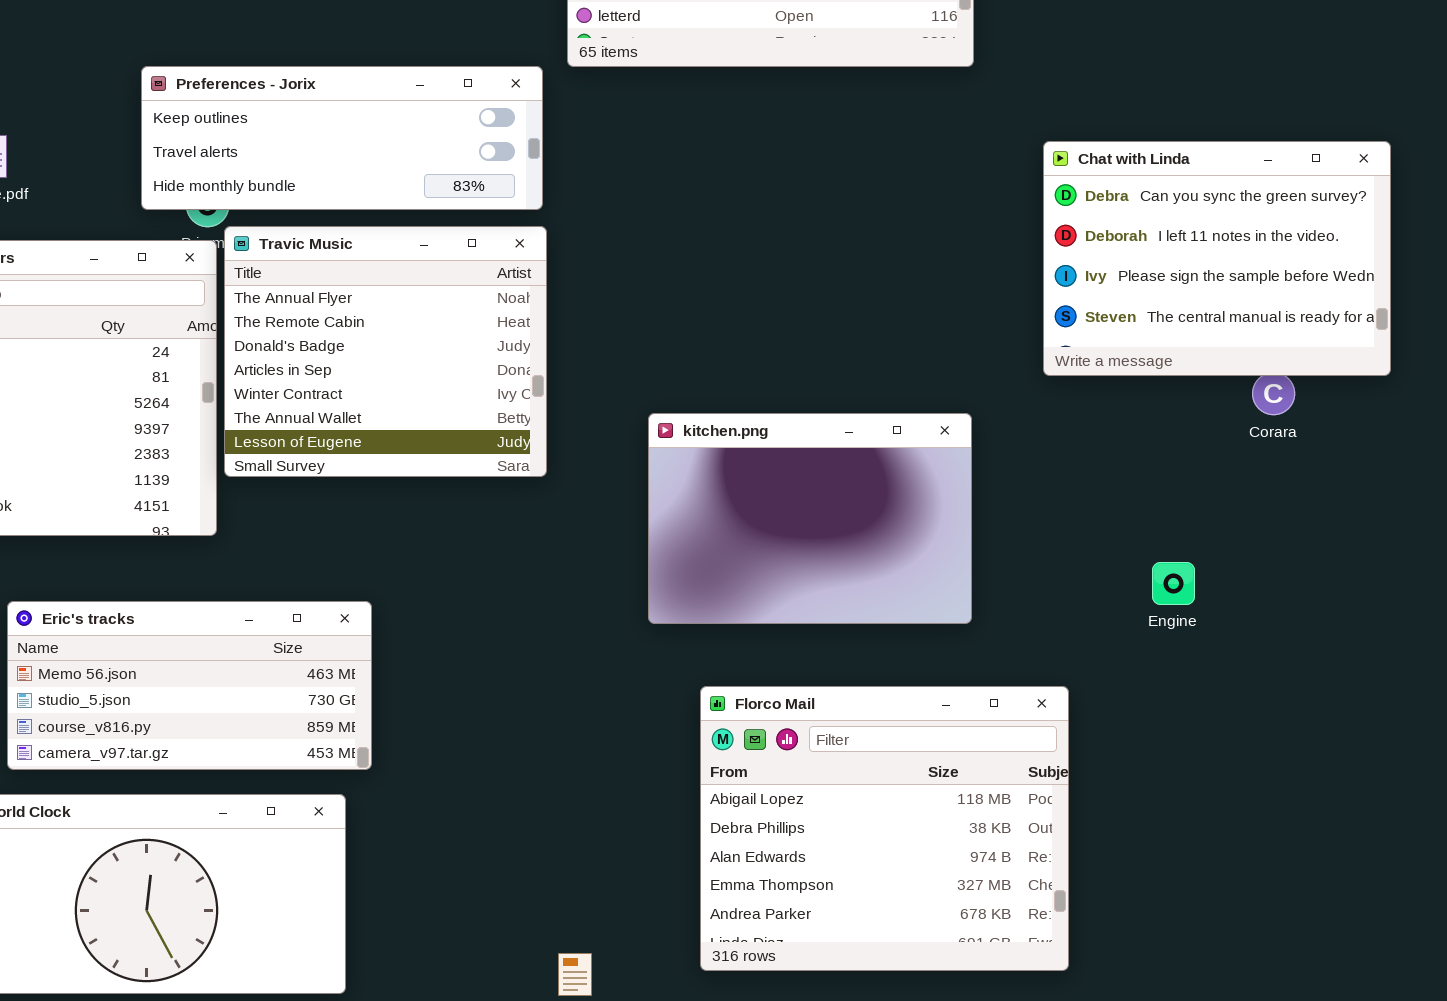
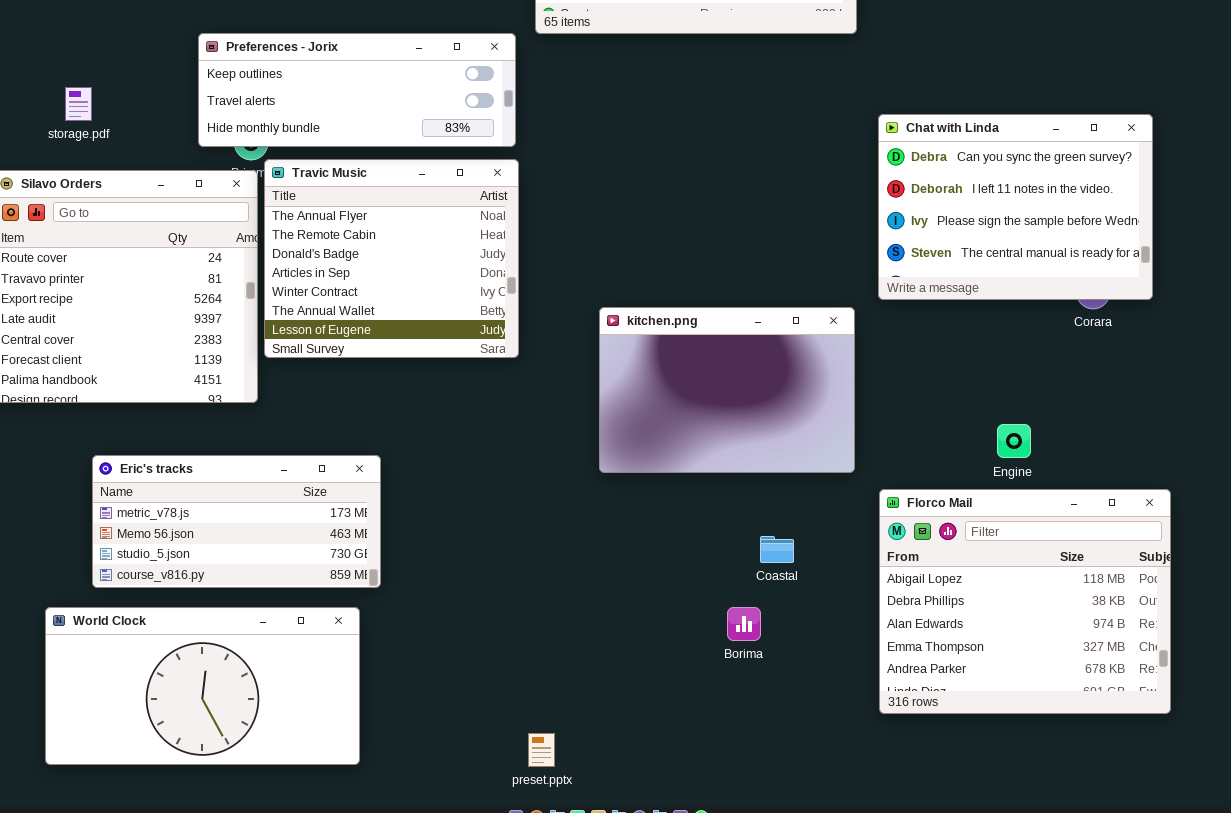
Chat with Linda: [1043,141,1391,376] -> [878,114,1153,300], moved
Eric's tracks: [7,601,372,770] -> [92,455,381,588], scrolled up 1 row
Florco Mail: [700,686,1069,971] -> [879,489,1171,714], moved

